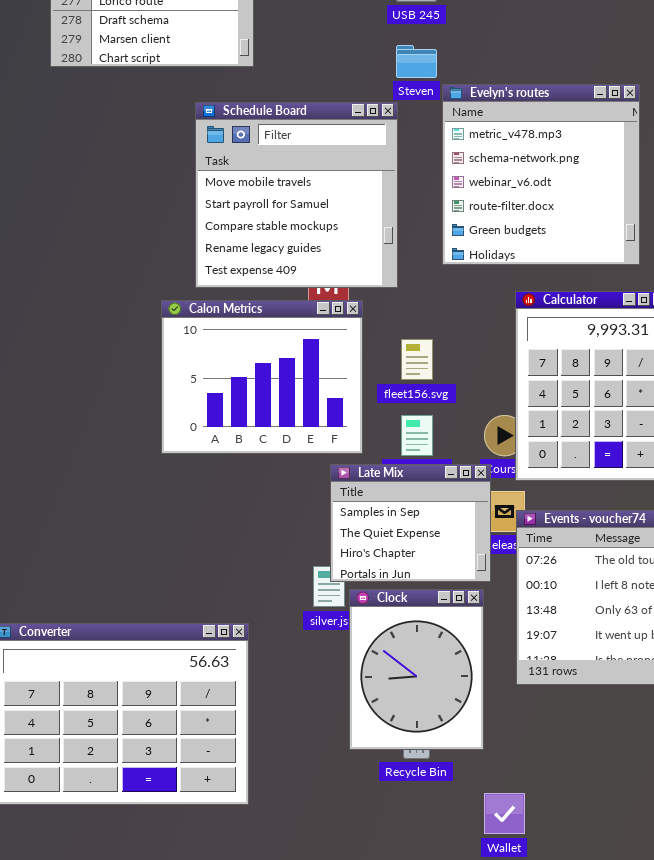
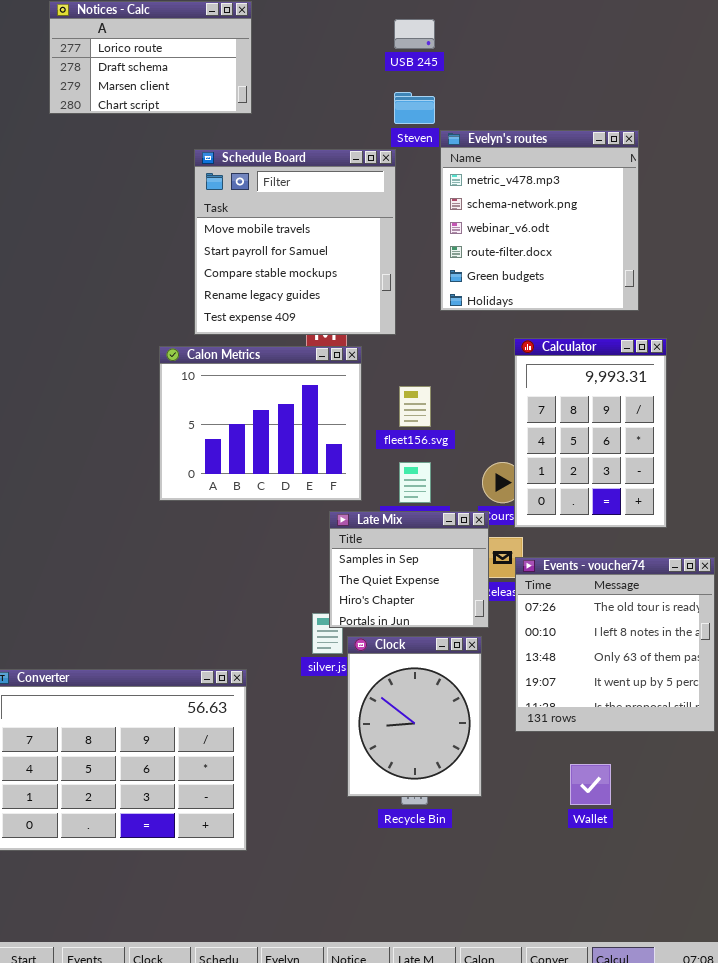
Wallet: [484,793,525,834] -> [570,764,611,805], moved

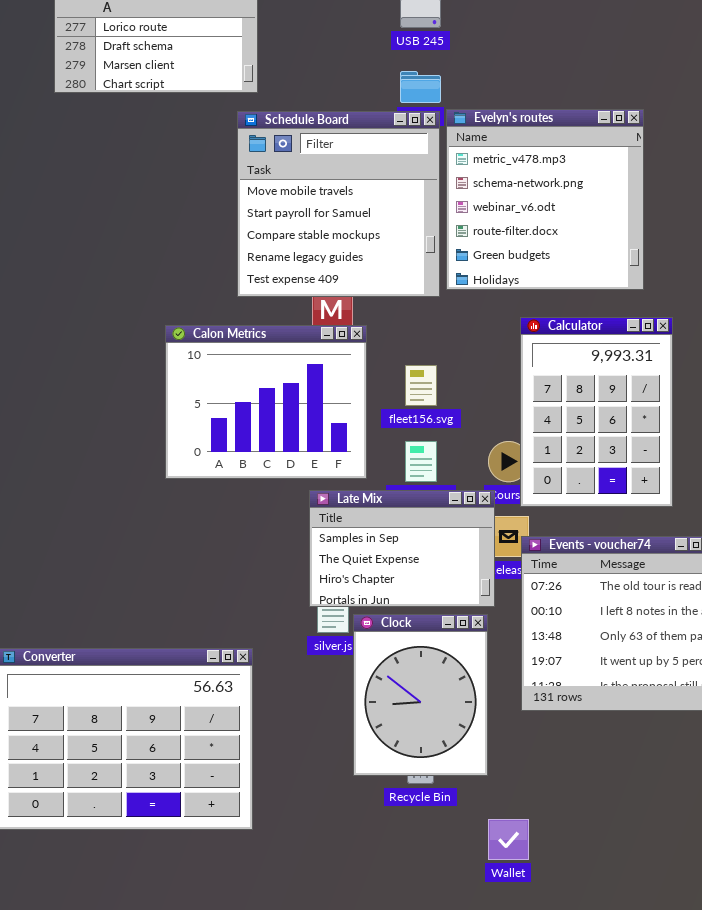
Schedule Board: [194,149,396,335] -> [237,111,440,297], moved
Late Mix: [329,511,489,628] -> [309,490,495,607], resized
Wallet: [570,764,611,805] -> [488,819,529,860], moved

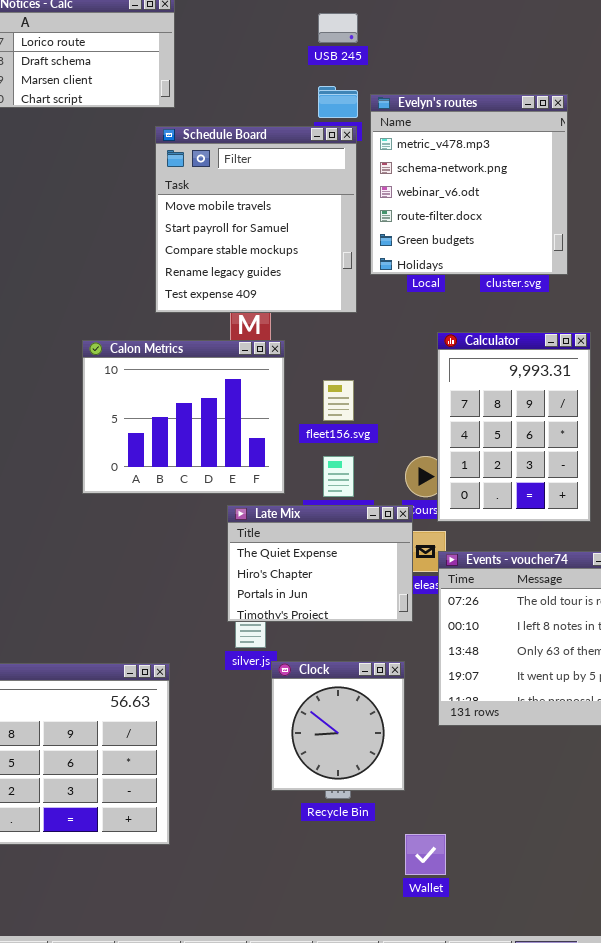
Evelyn's routes: [446,109,644,290] -> [370,94,568,275], moved
Late Mix: [309,490,495,607] -> [227,505,413,622], scrolled down 1 row
Clock: [353,614,488,776] -> [271,661,405,791], resized

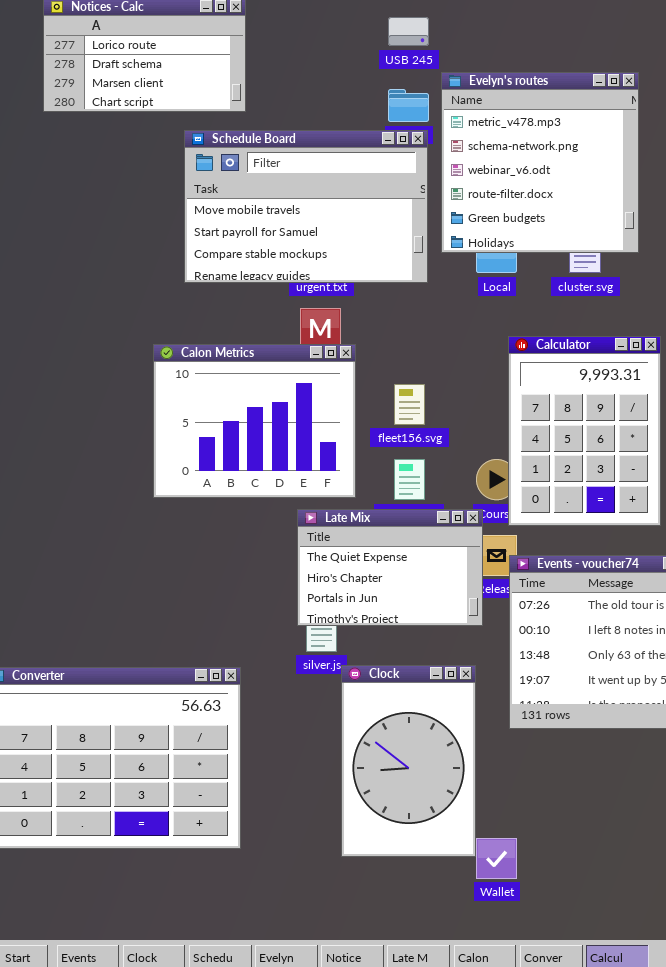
Evelyn's routes: [370,94,568,275] -> [441,72,639,253], moved
Schedule Board: [155,126,357,313] -> [184,130,428,283], resized
Clock: [271,661,405,791] -> [341,665,476,857], resized

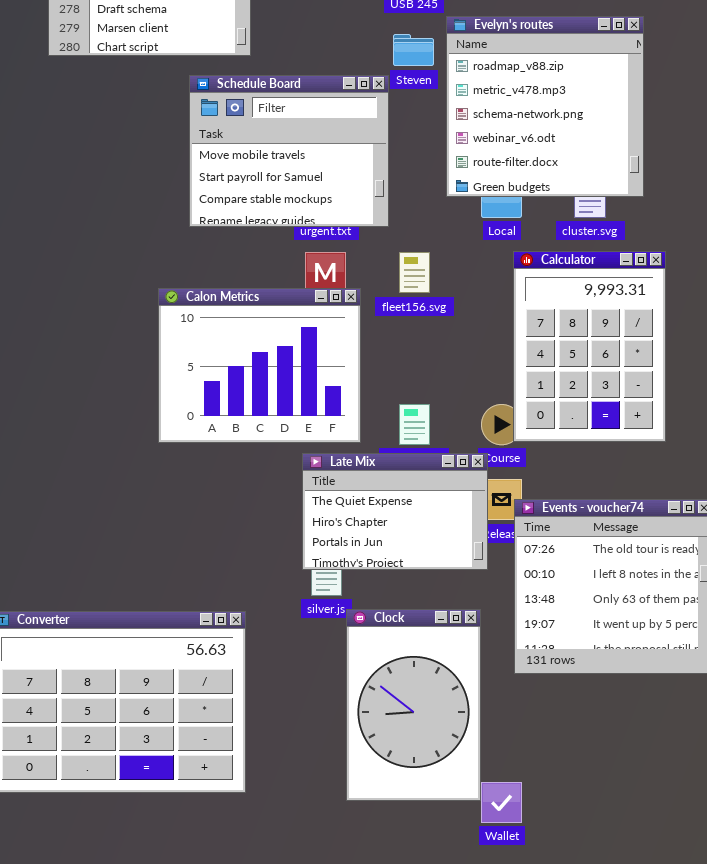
Evelyn's routes: [441,72,639,253] -> [446,16,644,197], scrolled up 1 row
Schedule Board: [184,130,428,283] -> [189,75,389,227], resized
Calculator: [508,336,661,526] -> [513,251,666,442], moved
fleet156.svg: [394,384,425,425] -> [399,252,430,293], moved

